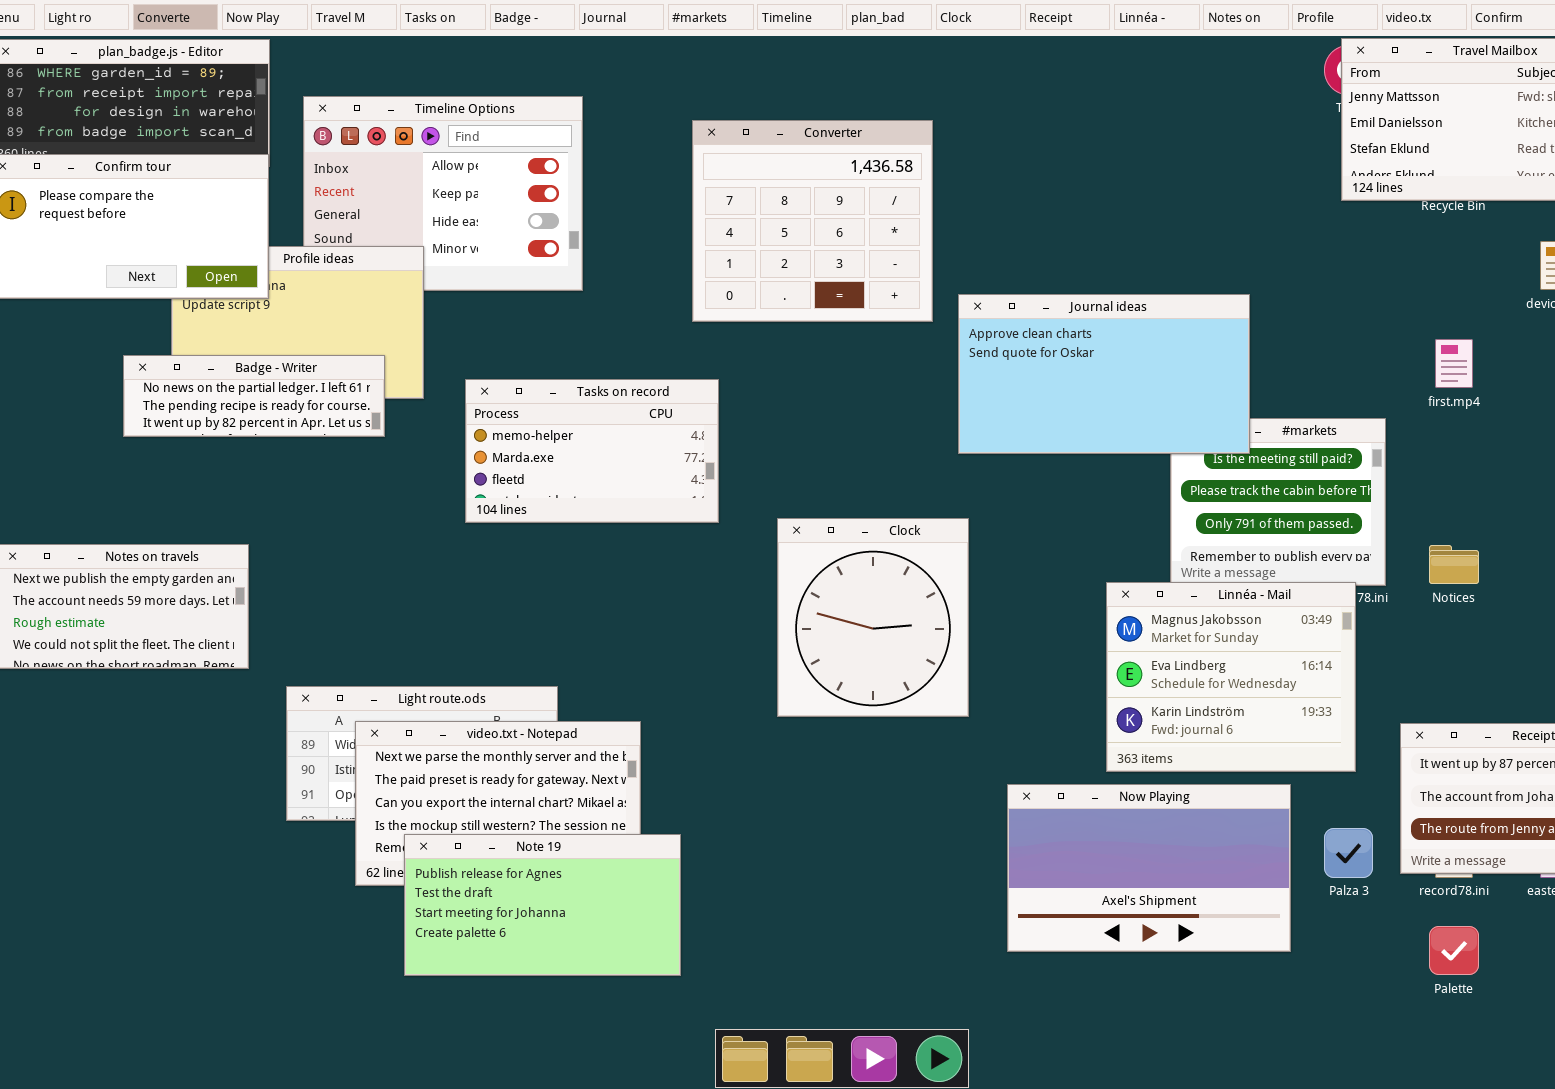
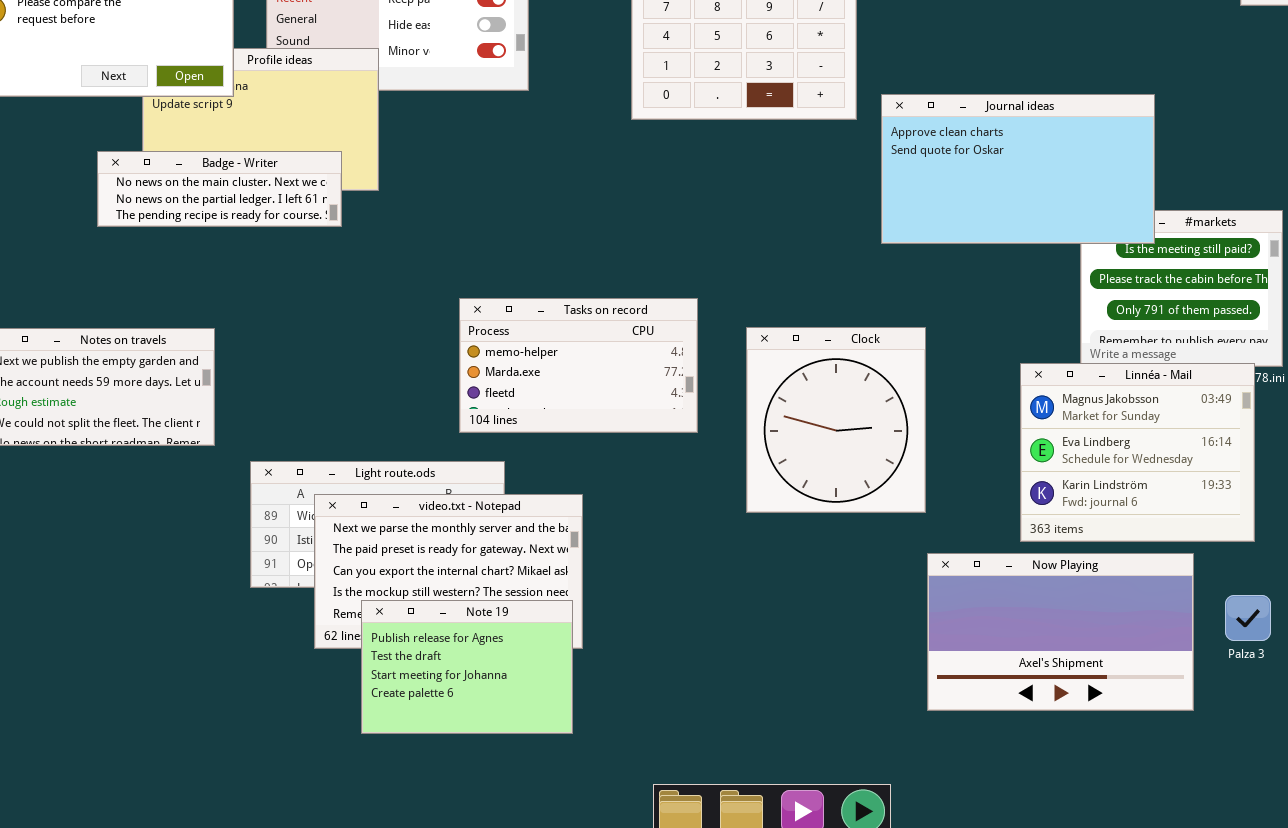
Badge - Writer: [123,355,385,437] -> [97,151,342,227], scrolled up 1 row
Tasks on record: [465,379,719,523] -> [459,298,698,433], moved
Clock: [777,518,969,717] -> [746,327,926,513], moved
Note 19: [404,834,681,976] -> [361,600,573,734], resized

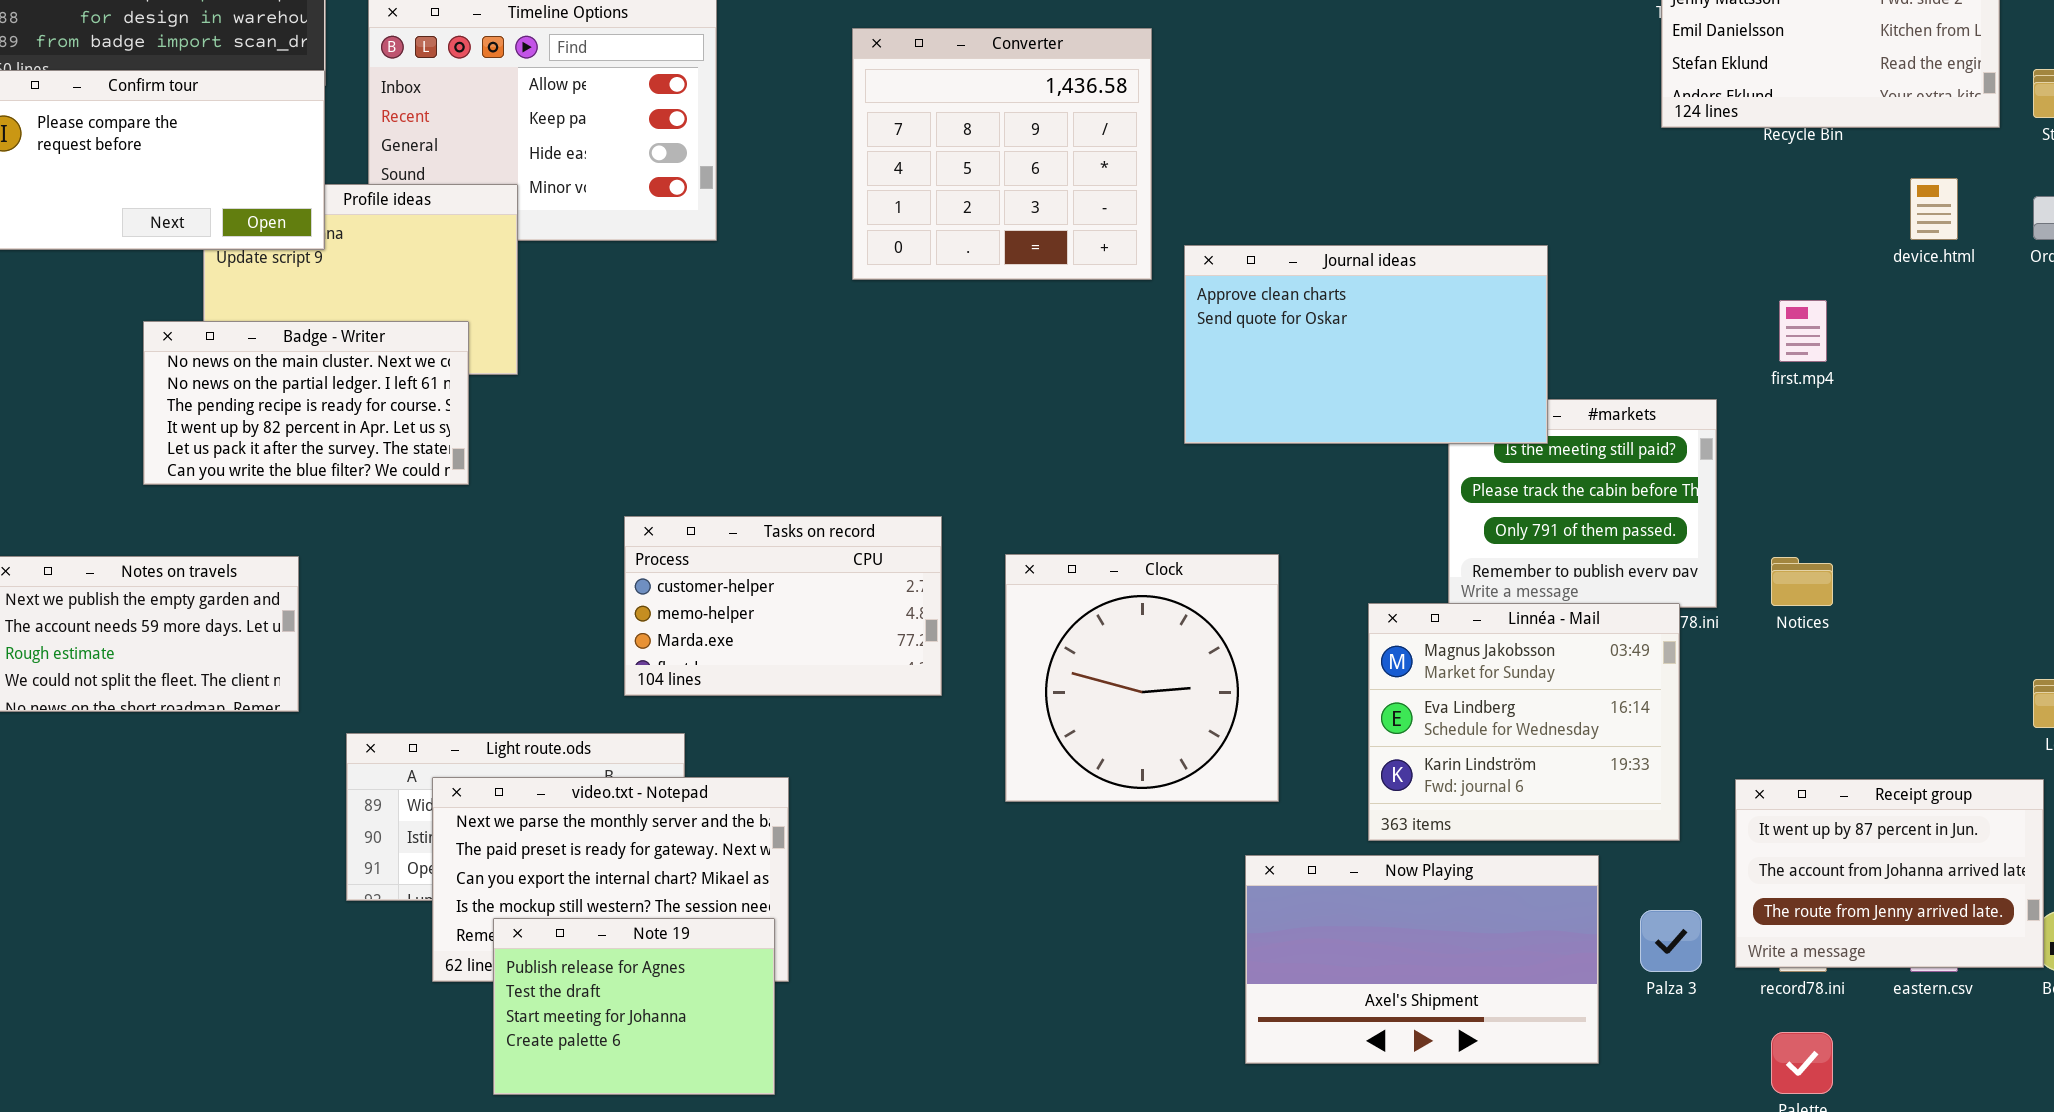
Badge - Writer: [97,151,342,227] -> [143,321,469,485], resized
Tasks on record: [459,298,698,433] -> [624,516,942,696], scrolled up 1 row
Clock: [746,327,926,513] -> [1005,554,1279,802], resized

